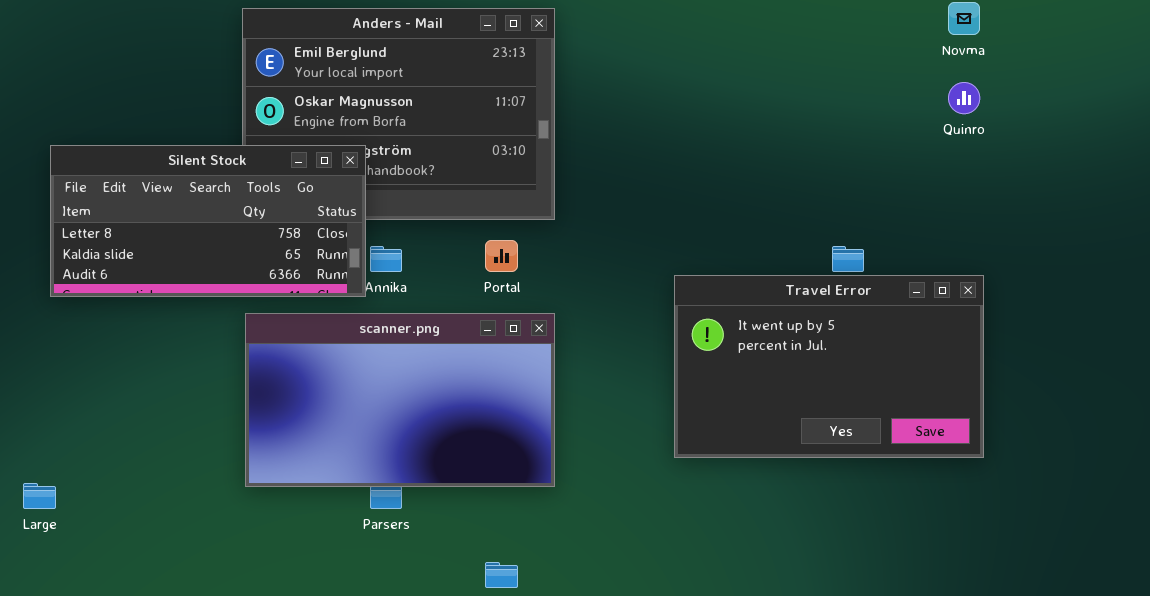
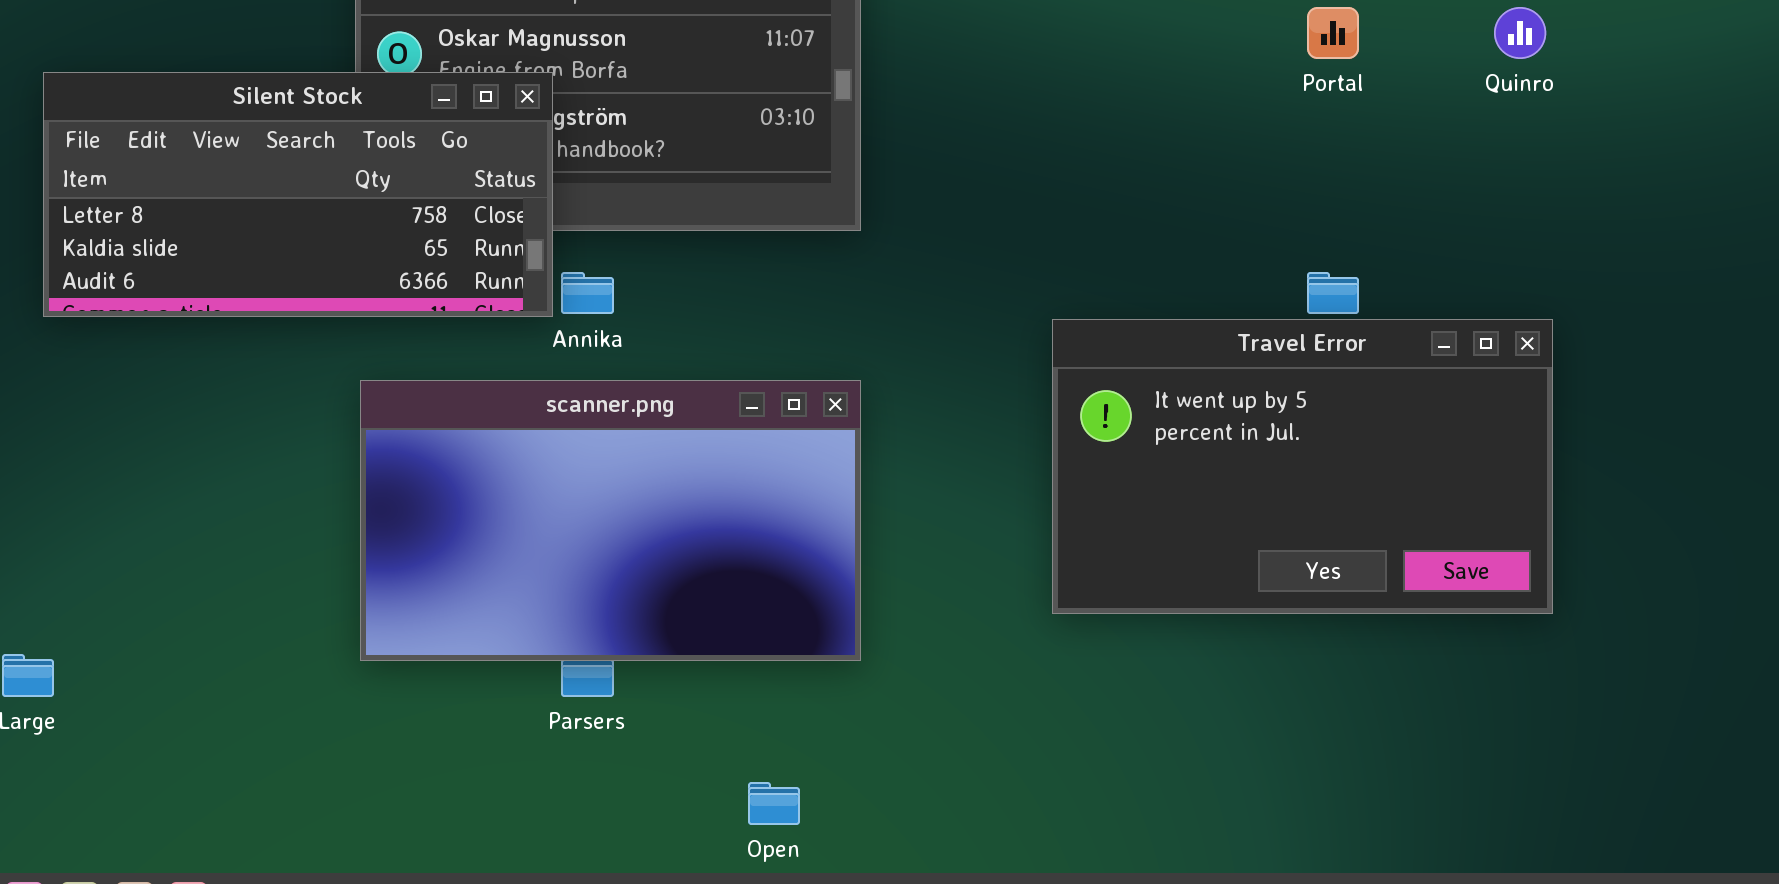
Silent Stock: [50,145,366,297] -> [43,72,553,317], moved
Portal: [485,240,518,272] -> [1307,7,1359,59], moved

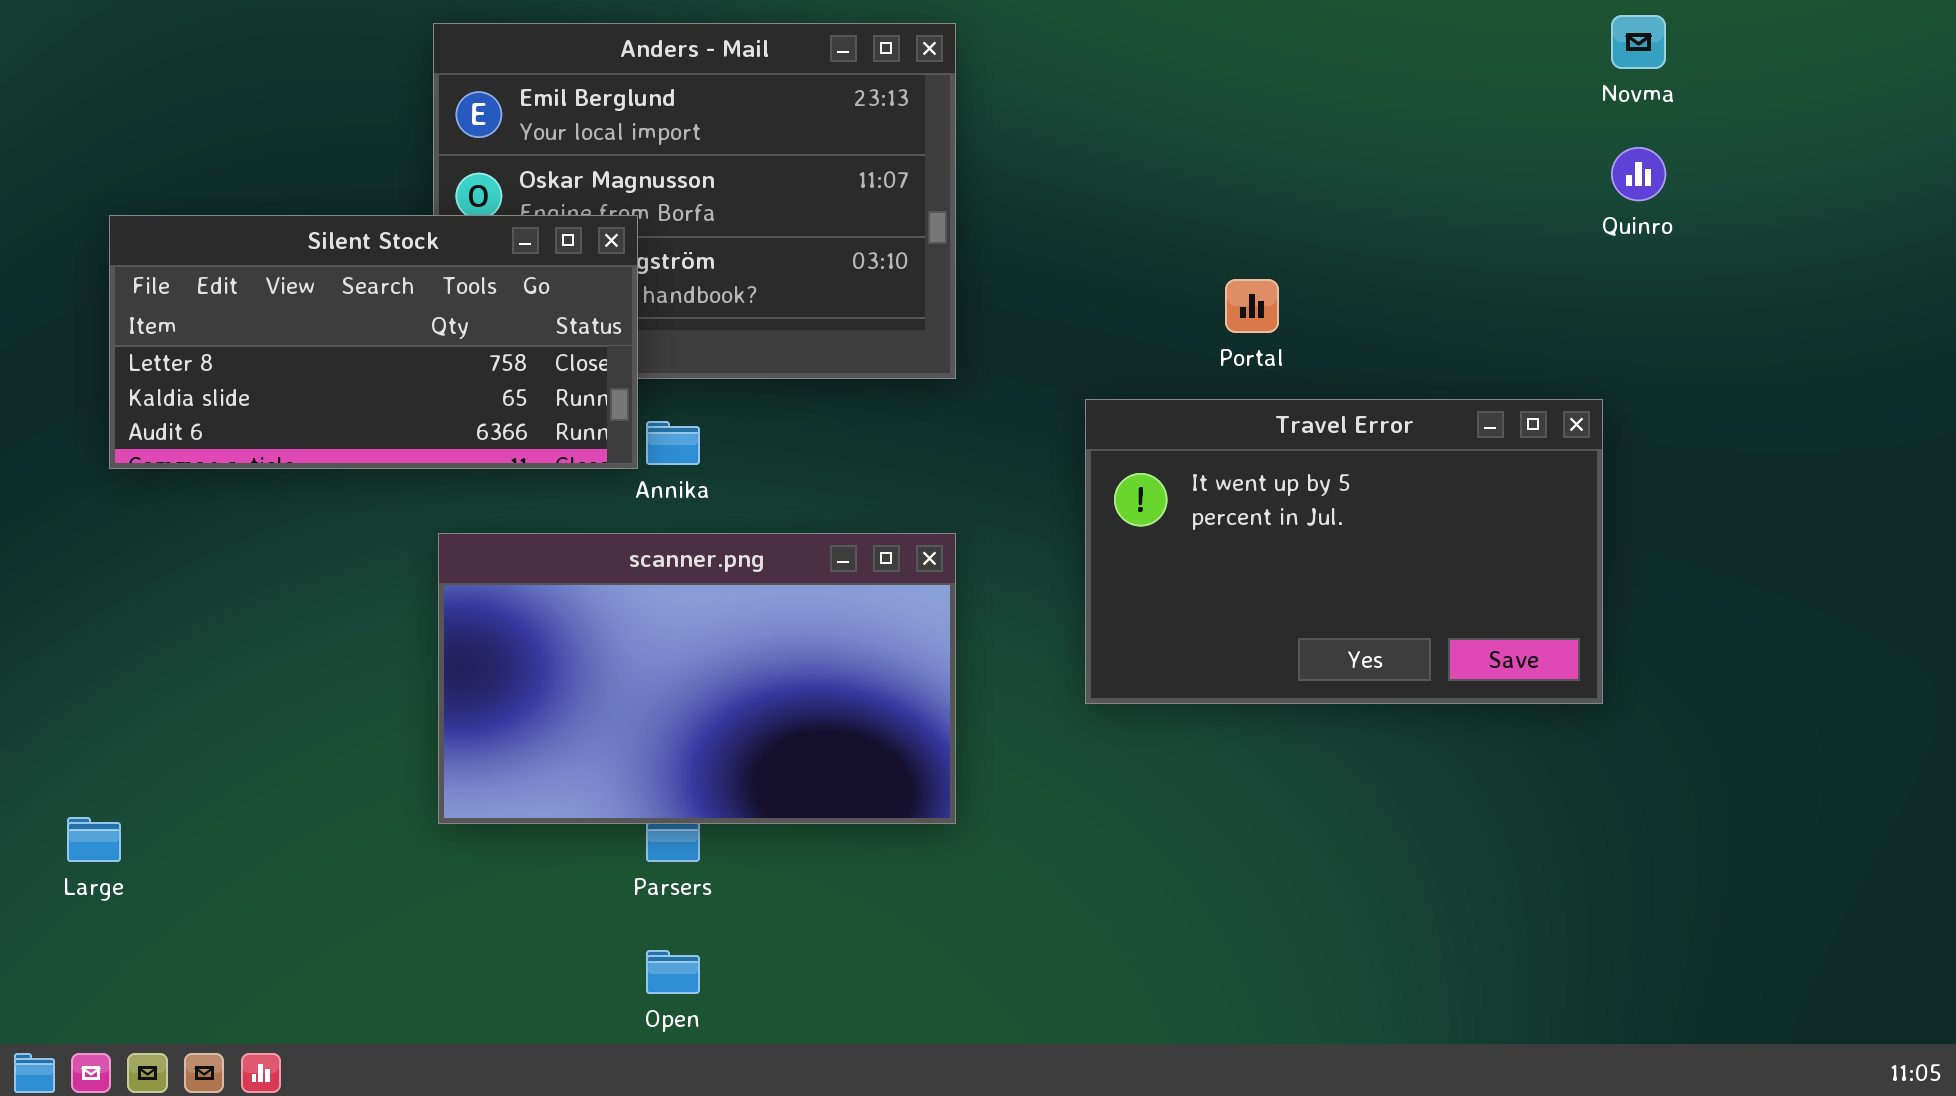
Portal: [1307,7,1359,59] -> [1225,279,1279,333], moved
Travel Error: [1052,319,1553,614] -> [1085,399,1603,704], moved
Open: [748,782,800,825] -> [646,950,700,994], moved

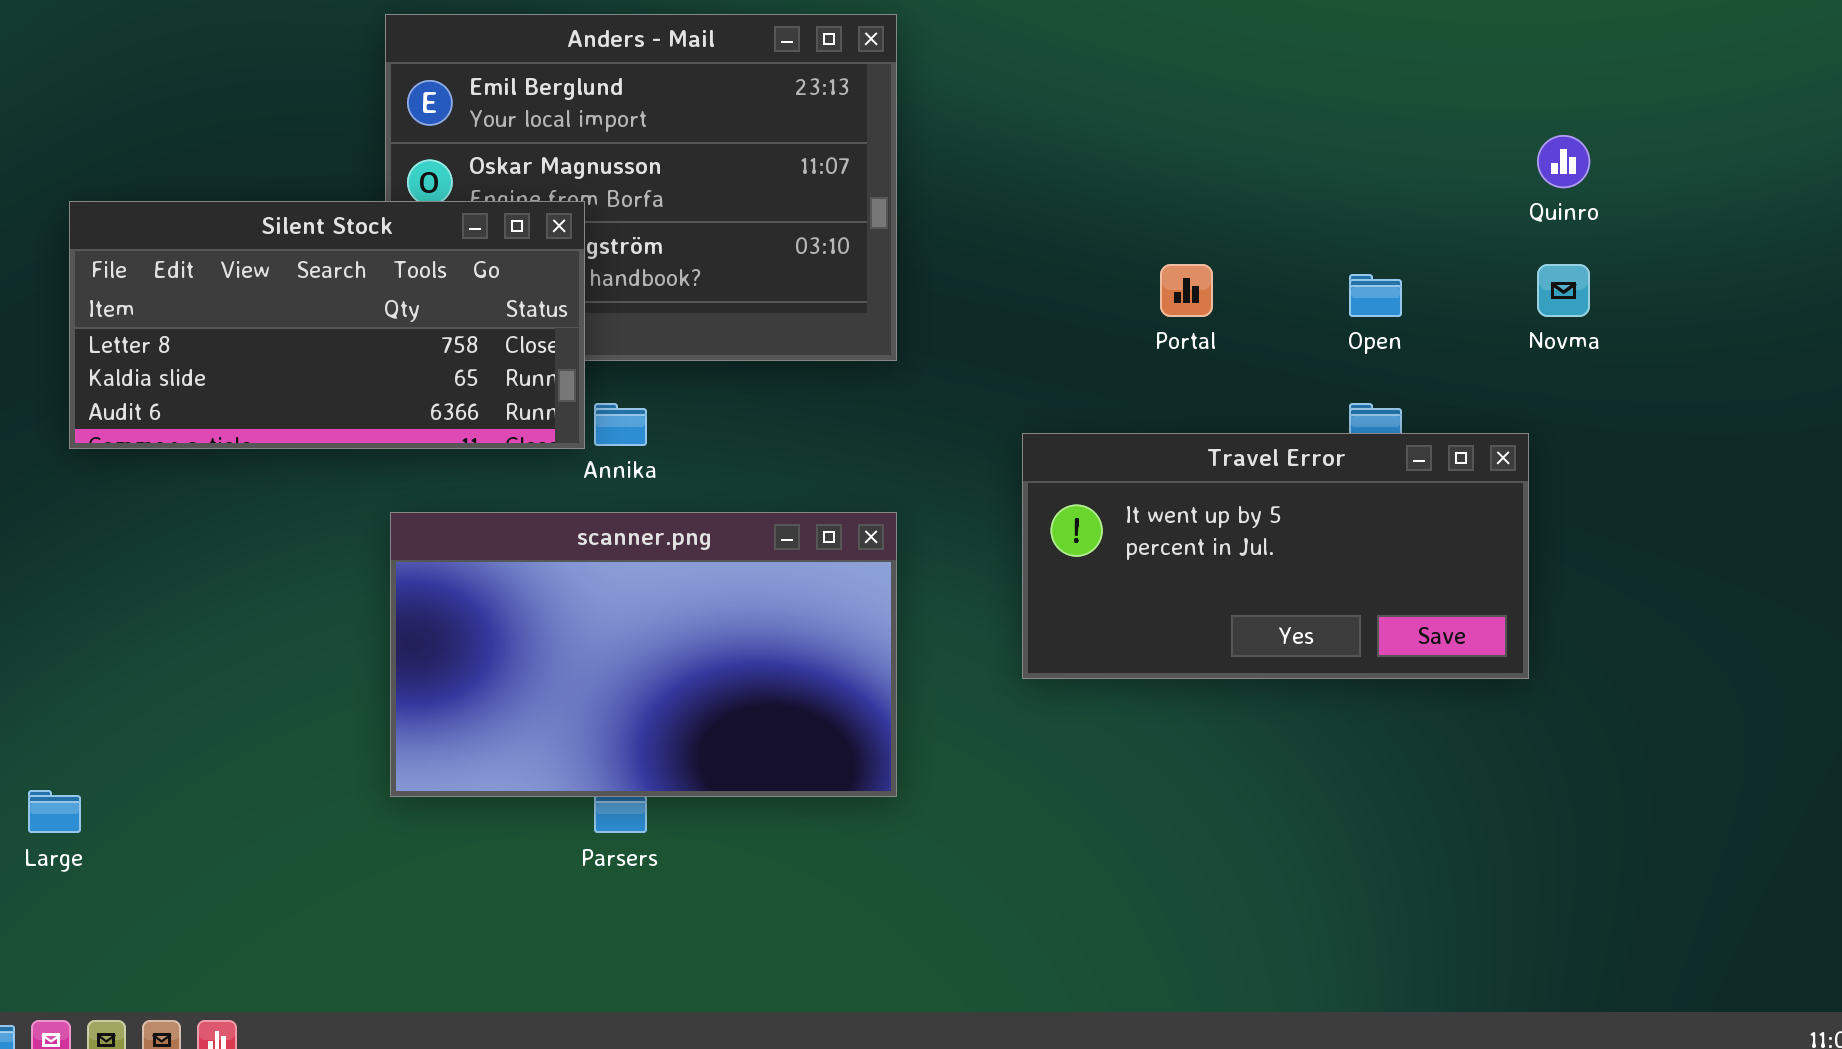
Novma: [1611,15,1666,69] -> [1537,264,1590,317], moved
Travel Error: [1085,399,1603,704] -> [1022,433,1529,679], resized
Open: [646,950,700,994] -> [1349,274,1402,317], moved

